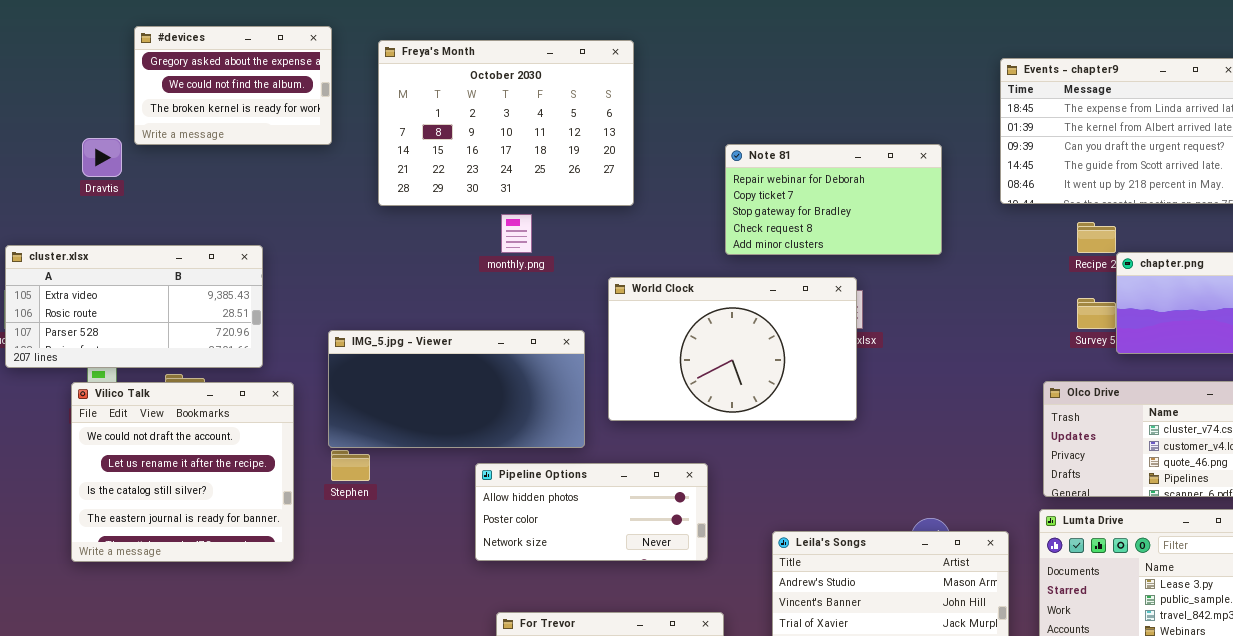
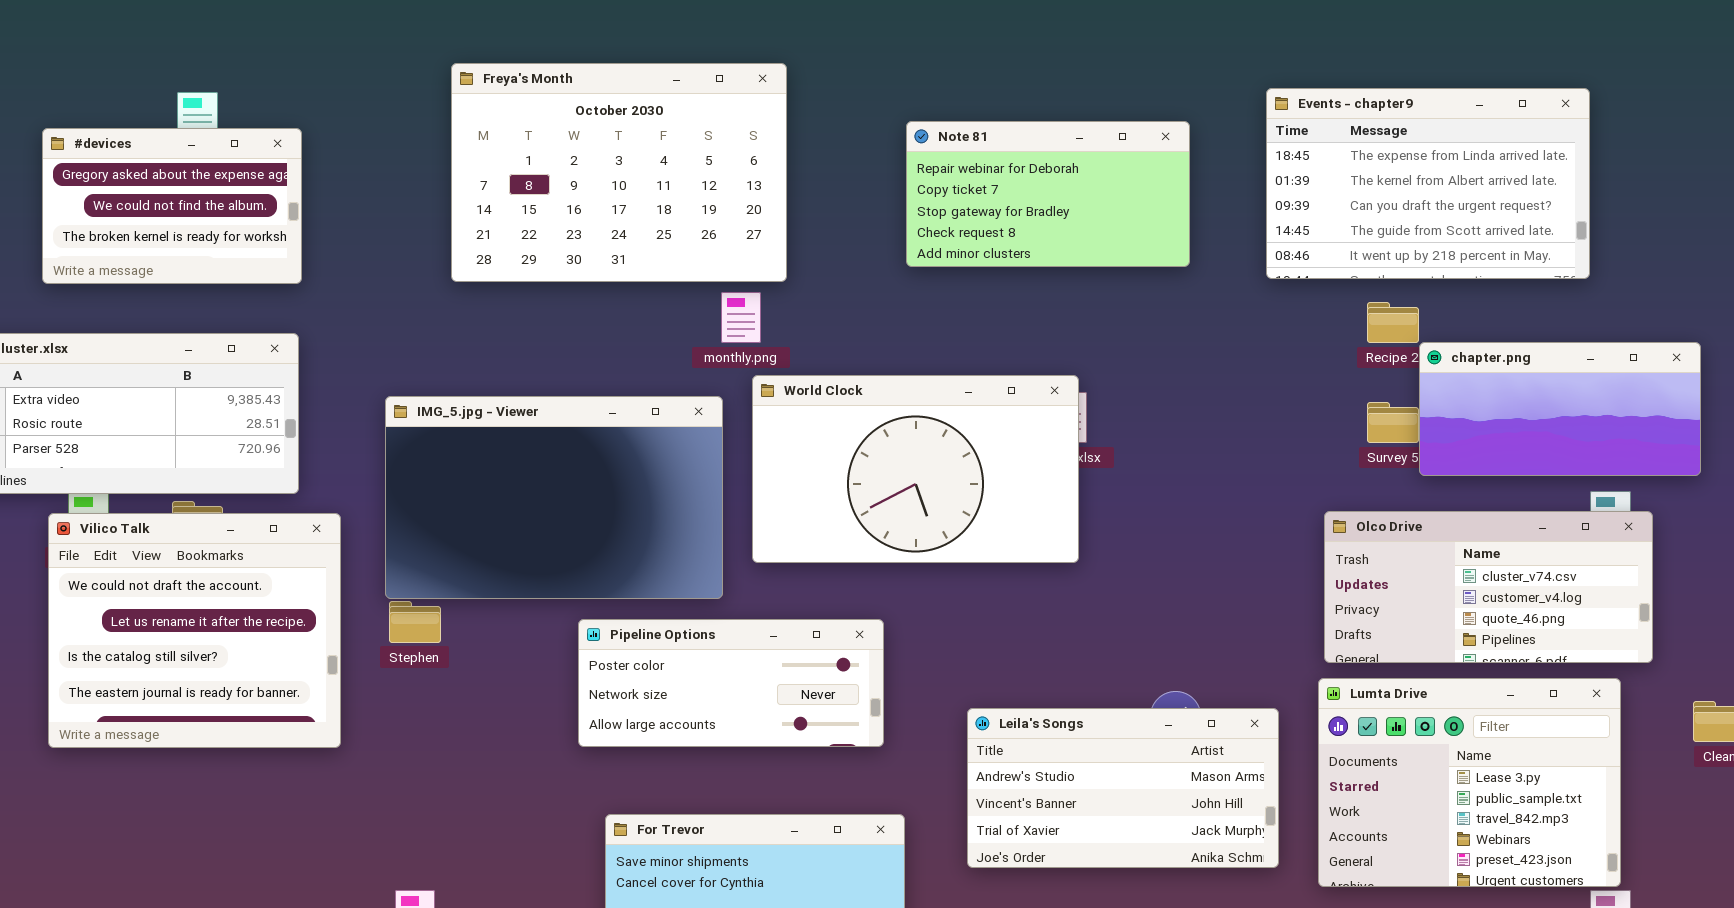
#devices: [134,26,332,145] -> [42,128,302,284], moved
Note 81: [725,144,942,255] -> [906,121,1190,267], moved
monthly.png: [501,214,532,253] -> [721,292,761,343], moved
IMG_5.jpg - Viewer: [328,330,585,448] -> [385,396,723,599], resized
Pipeline Options: [475,463,708,561] -> [578,619,884,747], scrolled down 1 row

